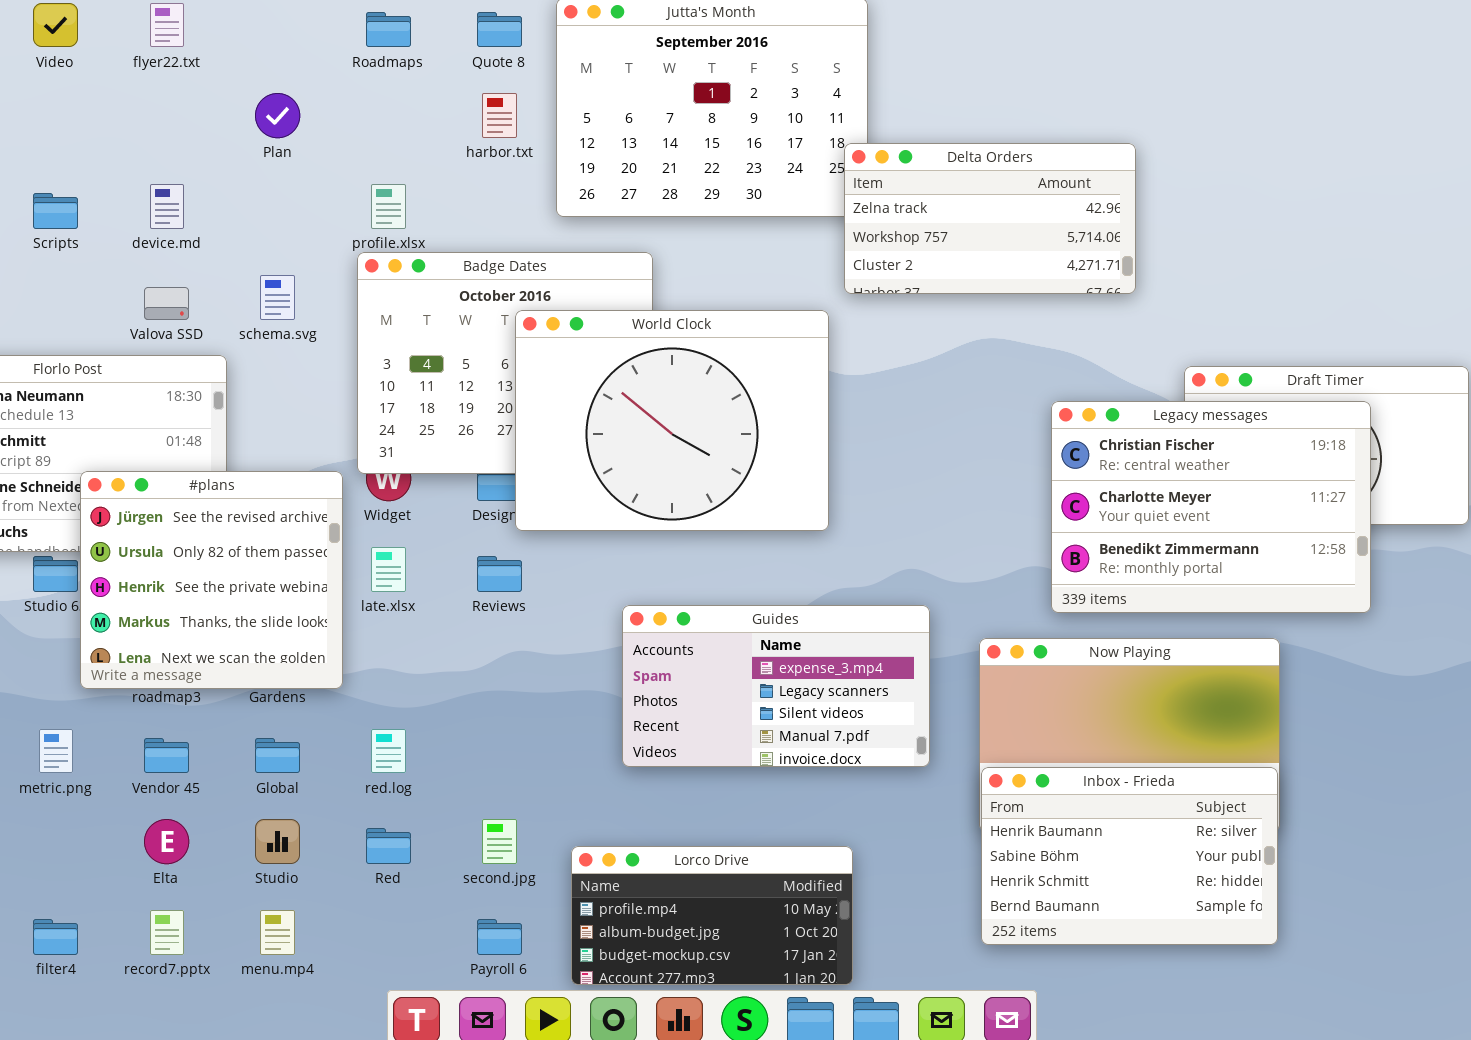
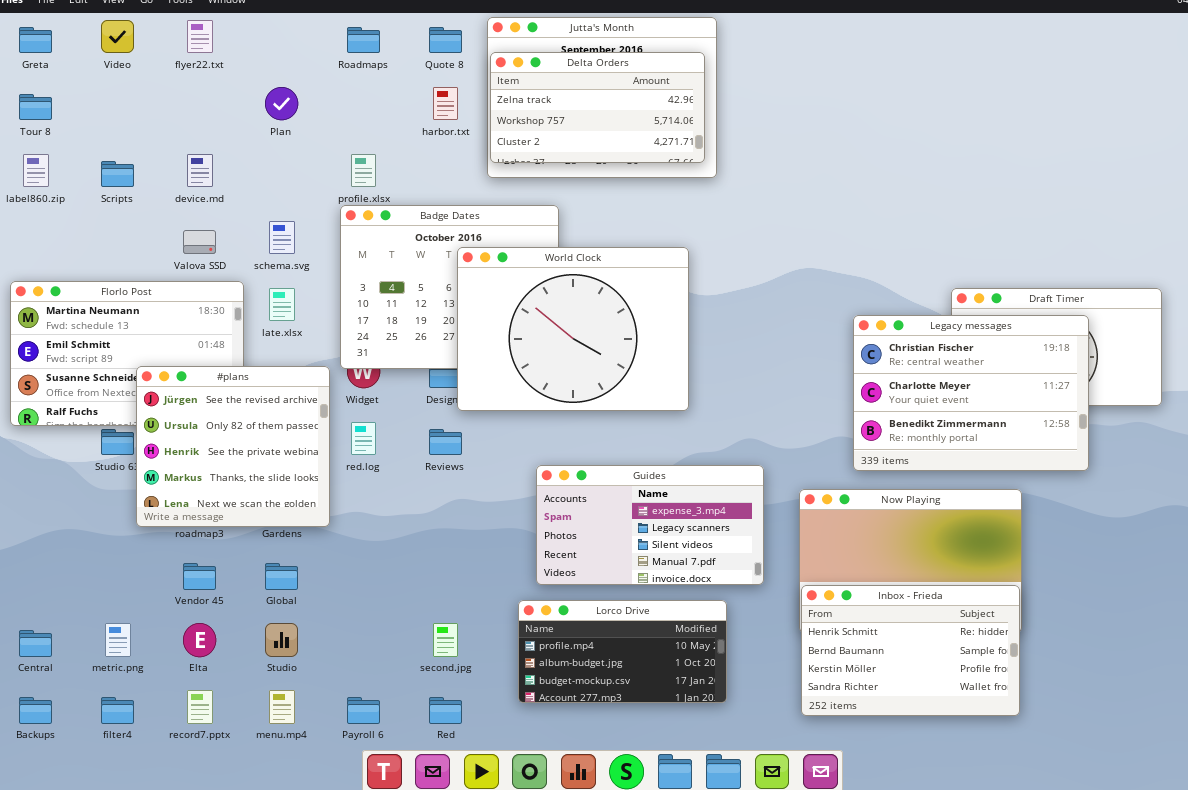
Delta Orders: [844,143,1136,294] -> [490,52,705,163], moved
late.xlsx: [371,547,406,592] -> [269,288,295,321], moved
metric.png: [39,729,73,773] -> [105,623,131,657], moved
red.log: [371,729,406,773] -> [351,422,376,455], moved
Inbox - Frieda: [981,767,1278,945] -> [801,585,1020,716], scrolled down 2 rows
Red: [366,828,411,864] -> [429,697,462,724], moved
Lorco Drive: [571,846,853,985] -> [518,600,727,703], moved
Payroll 6: [477,919,522,955] -> [347,697,380,724], moved

